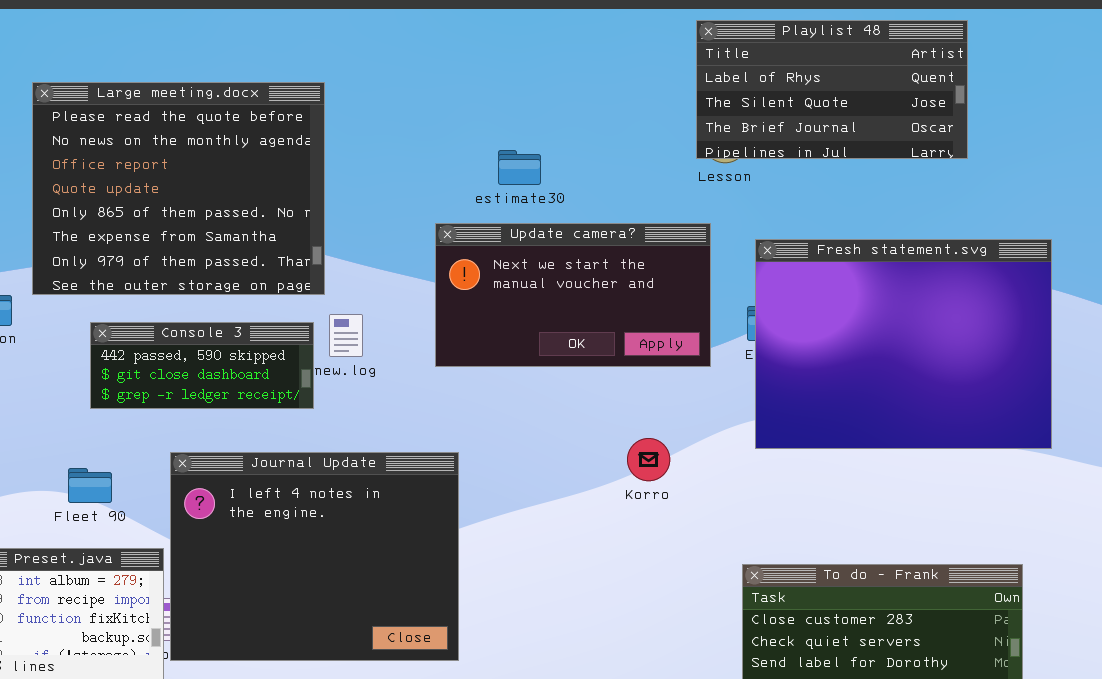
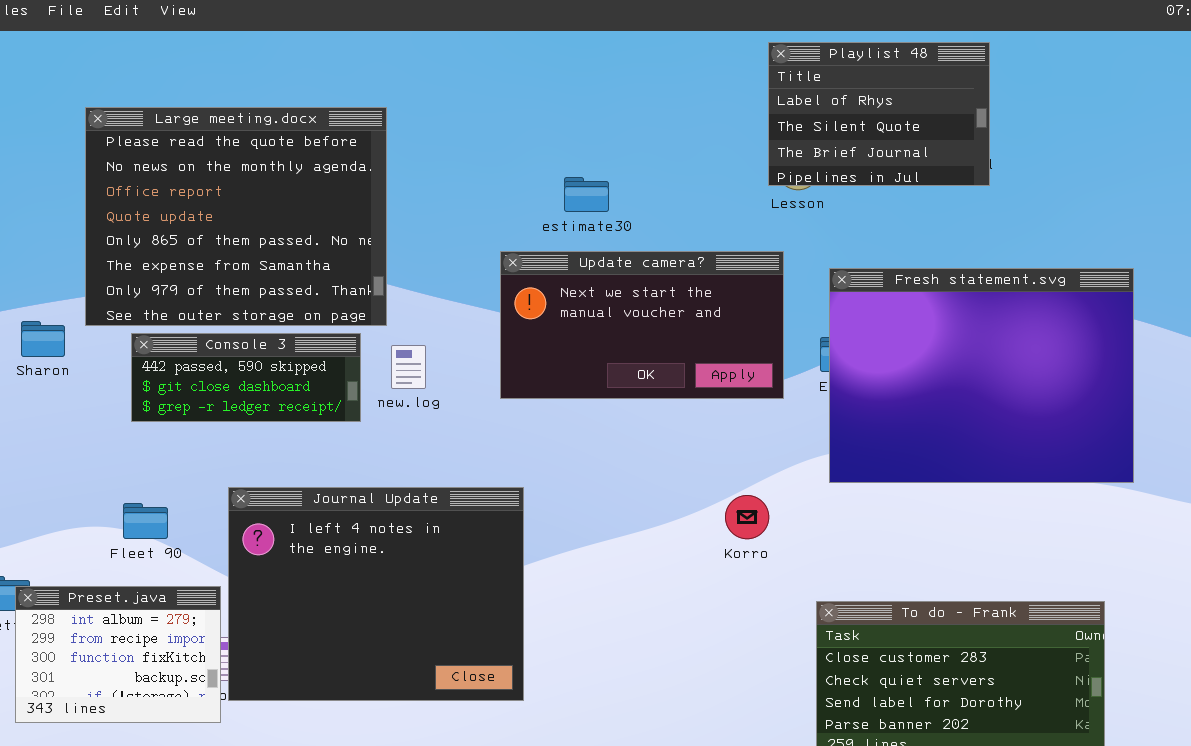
Playlist 48: [696,20,968,159] -> [768,42,990,186], resized
Console 3: [90,322,314,409] -> [131,333,361,422], moved
Korro: [627,438,670,481] -> [725,495,769,539], moved

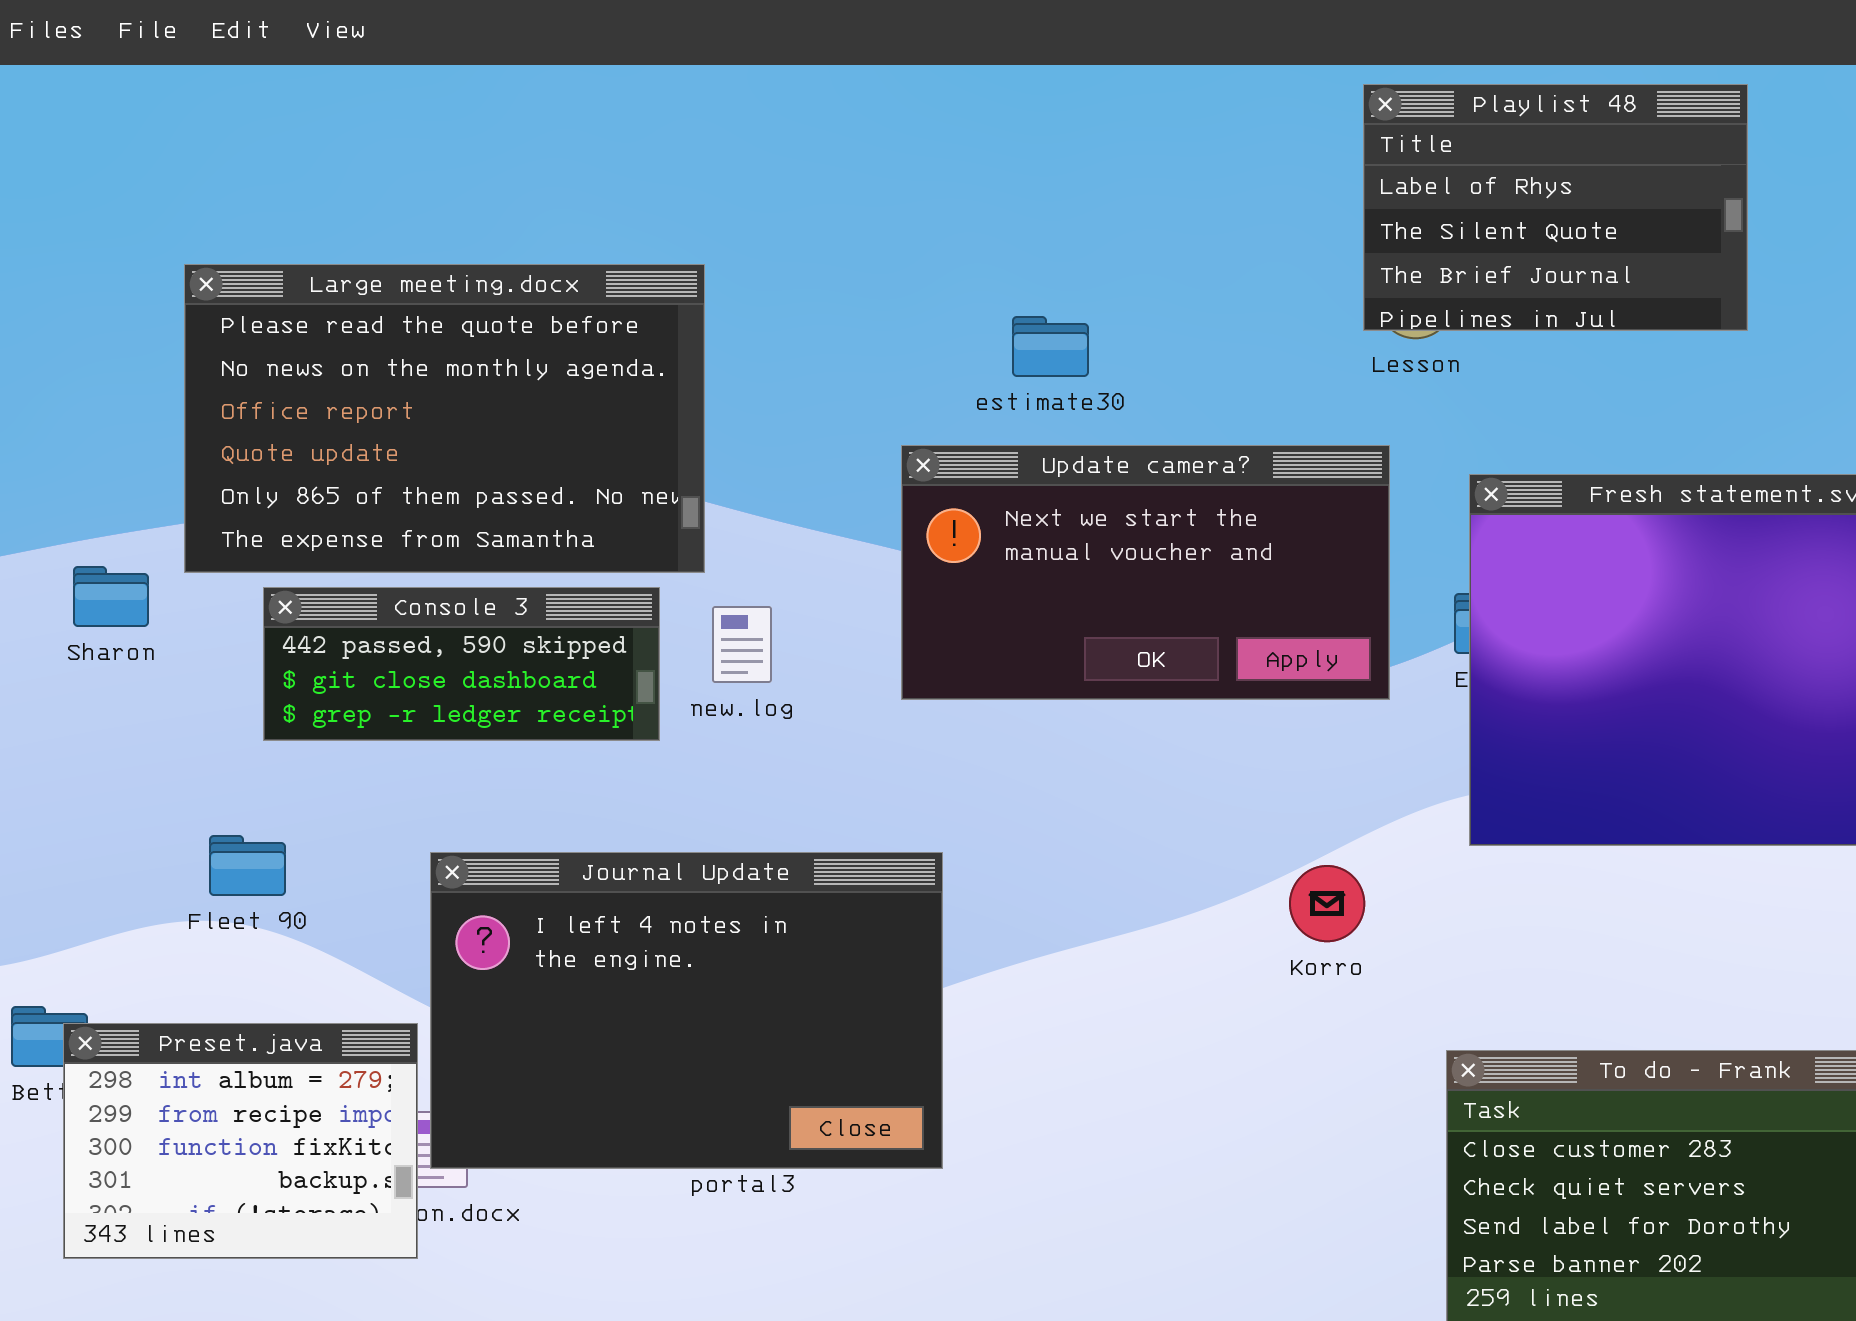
Large meeting.docx: [85,107,387,326] -> [184,264,705,573], resized
Journal Update: [228,487,524,701] -> [430,852,943,1169], resized
Fleet 90: [123,503,168,539] -> [209,835,286,896], moved

